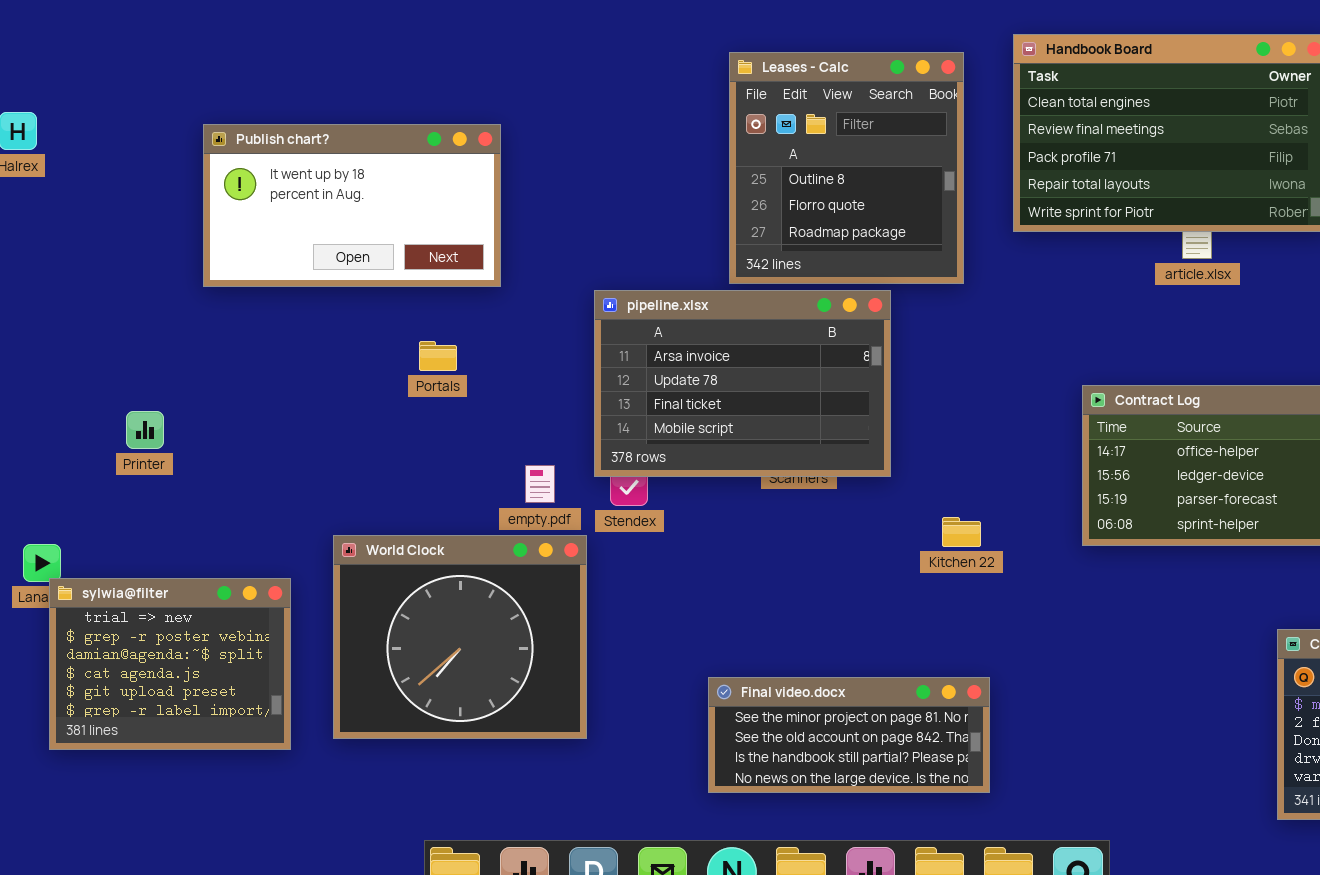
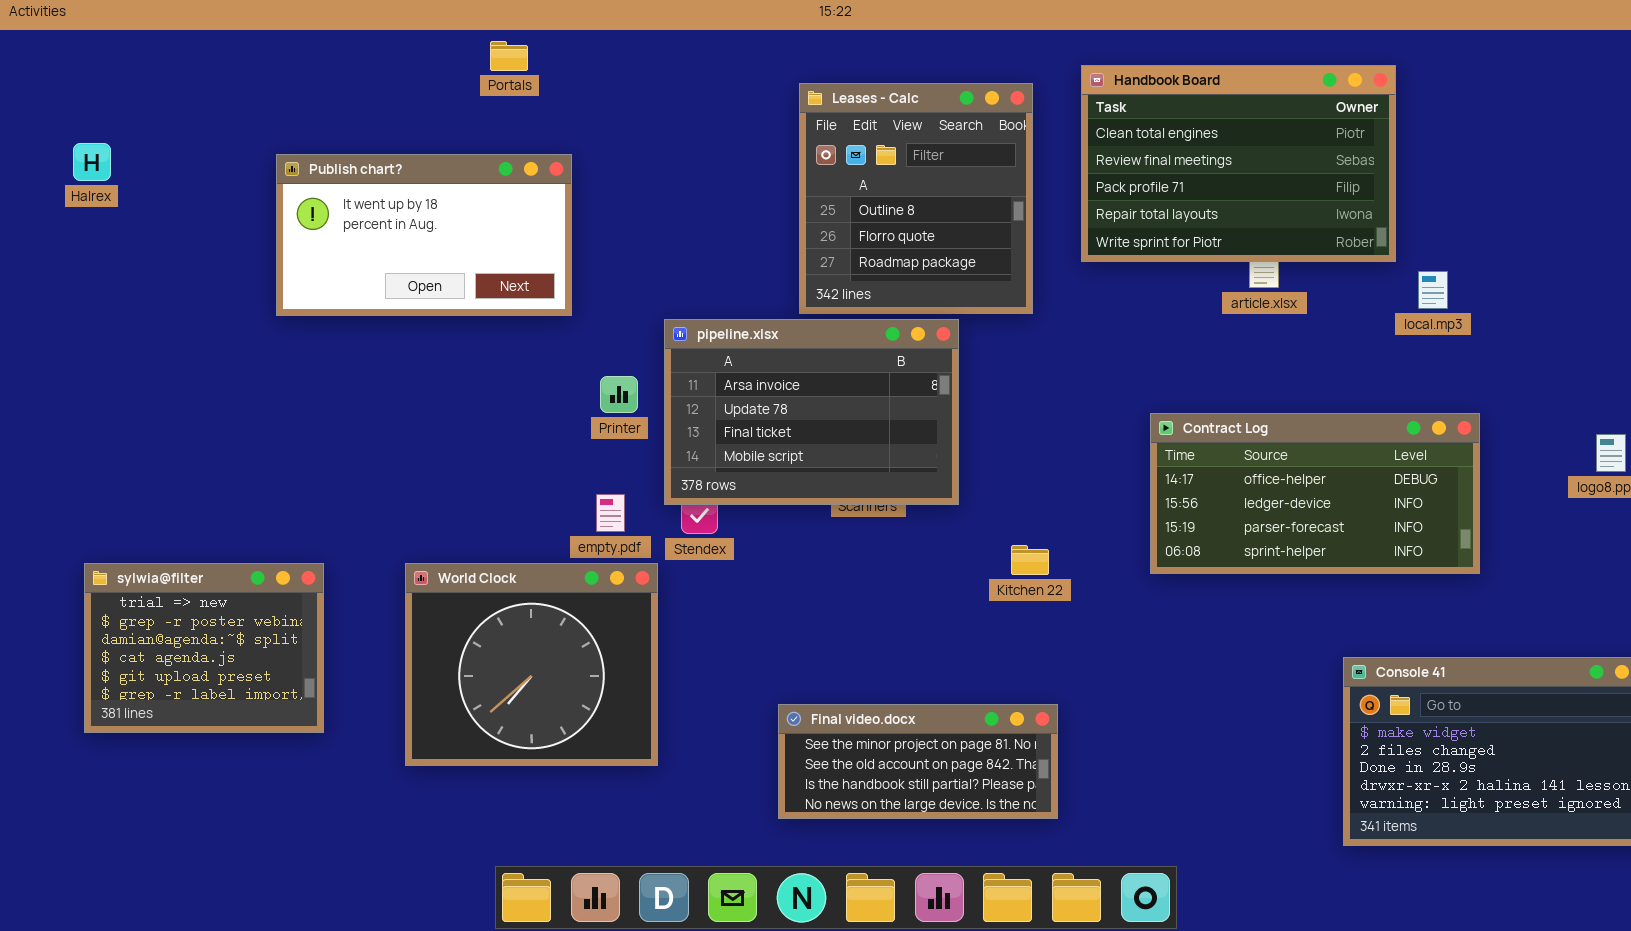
Portals: [419,341,457,371] -> [490,41,528,71], moved
Printer: [126,411,164,449] -> [600,376,638,413], moved
sylwia@filter: [49,578,291,750] -> [84,563,324,733], moved

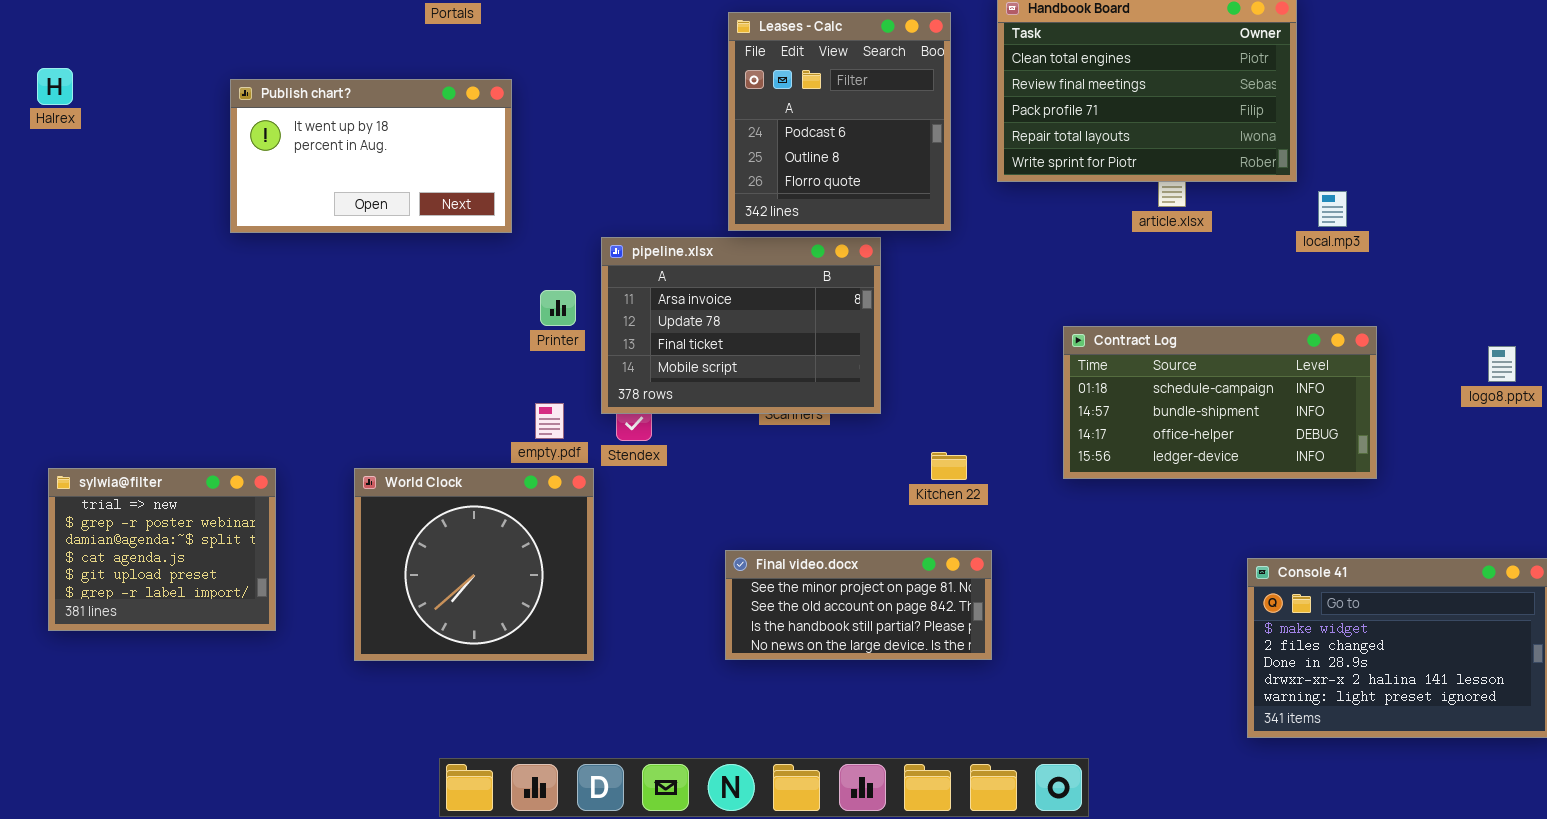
Leases - Calc: [799,83,1033,314] -> [728,12,951,231], scrolled up 1 row
Contract Log: [1150,413,1480,574] -> [1063,326,1377,479], scrolled up 2 rows
Final video.docx: [778,704,1058,819] -> [725,550,992,660], moved

